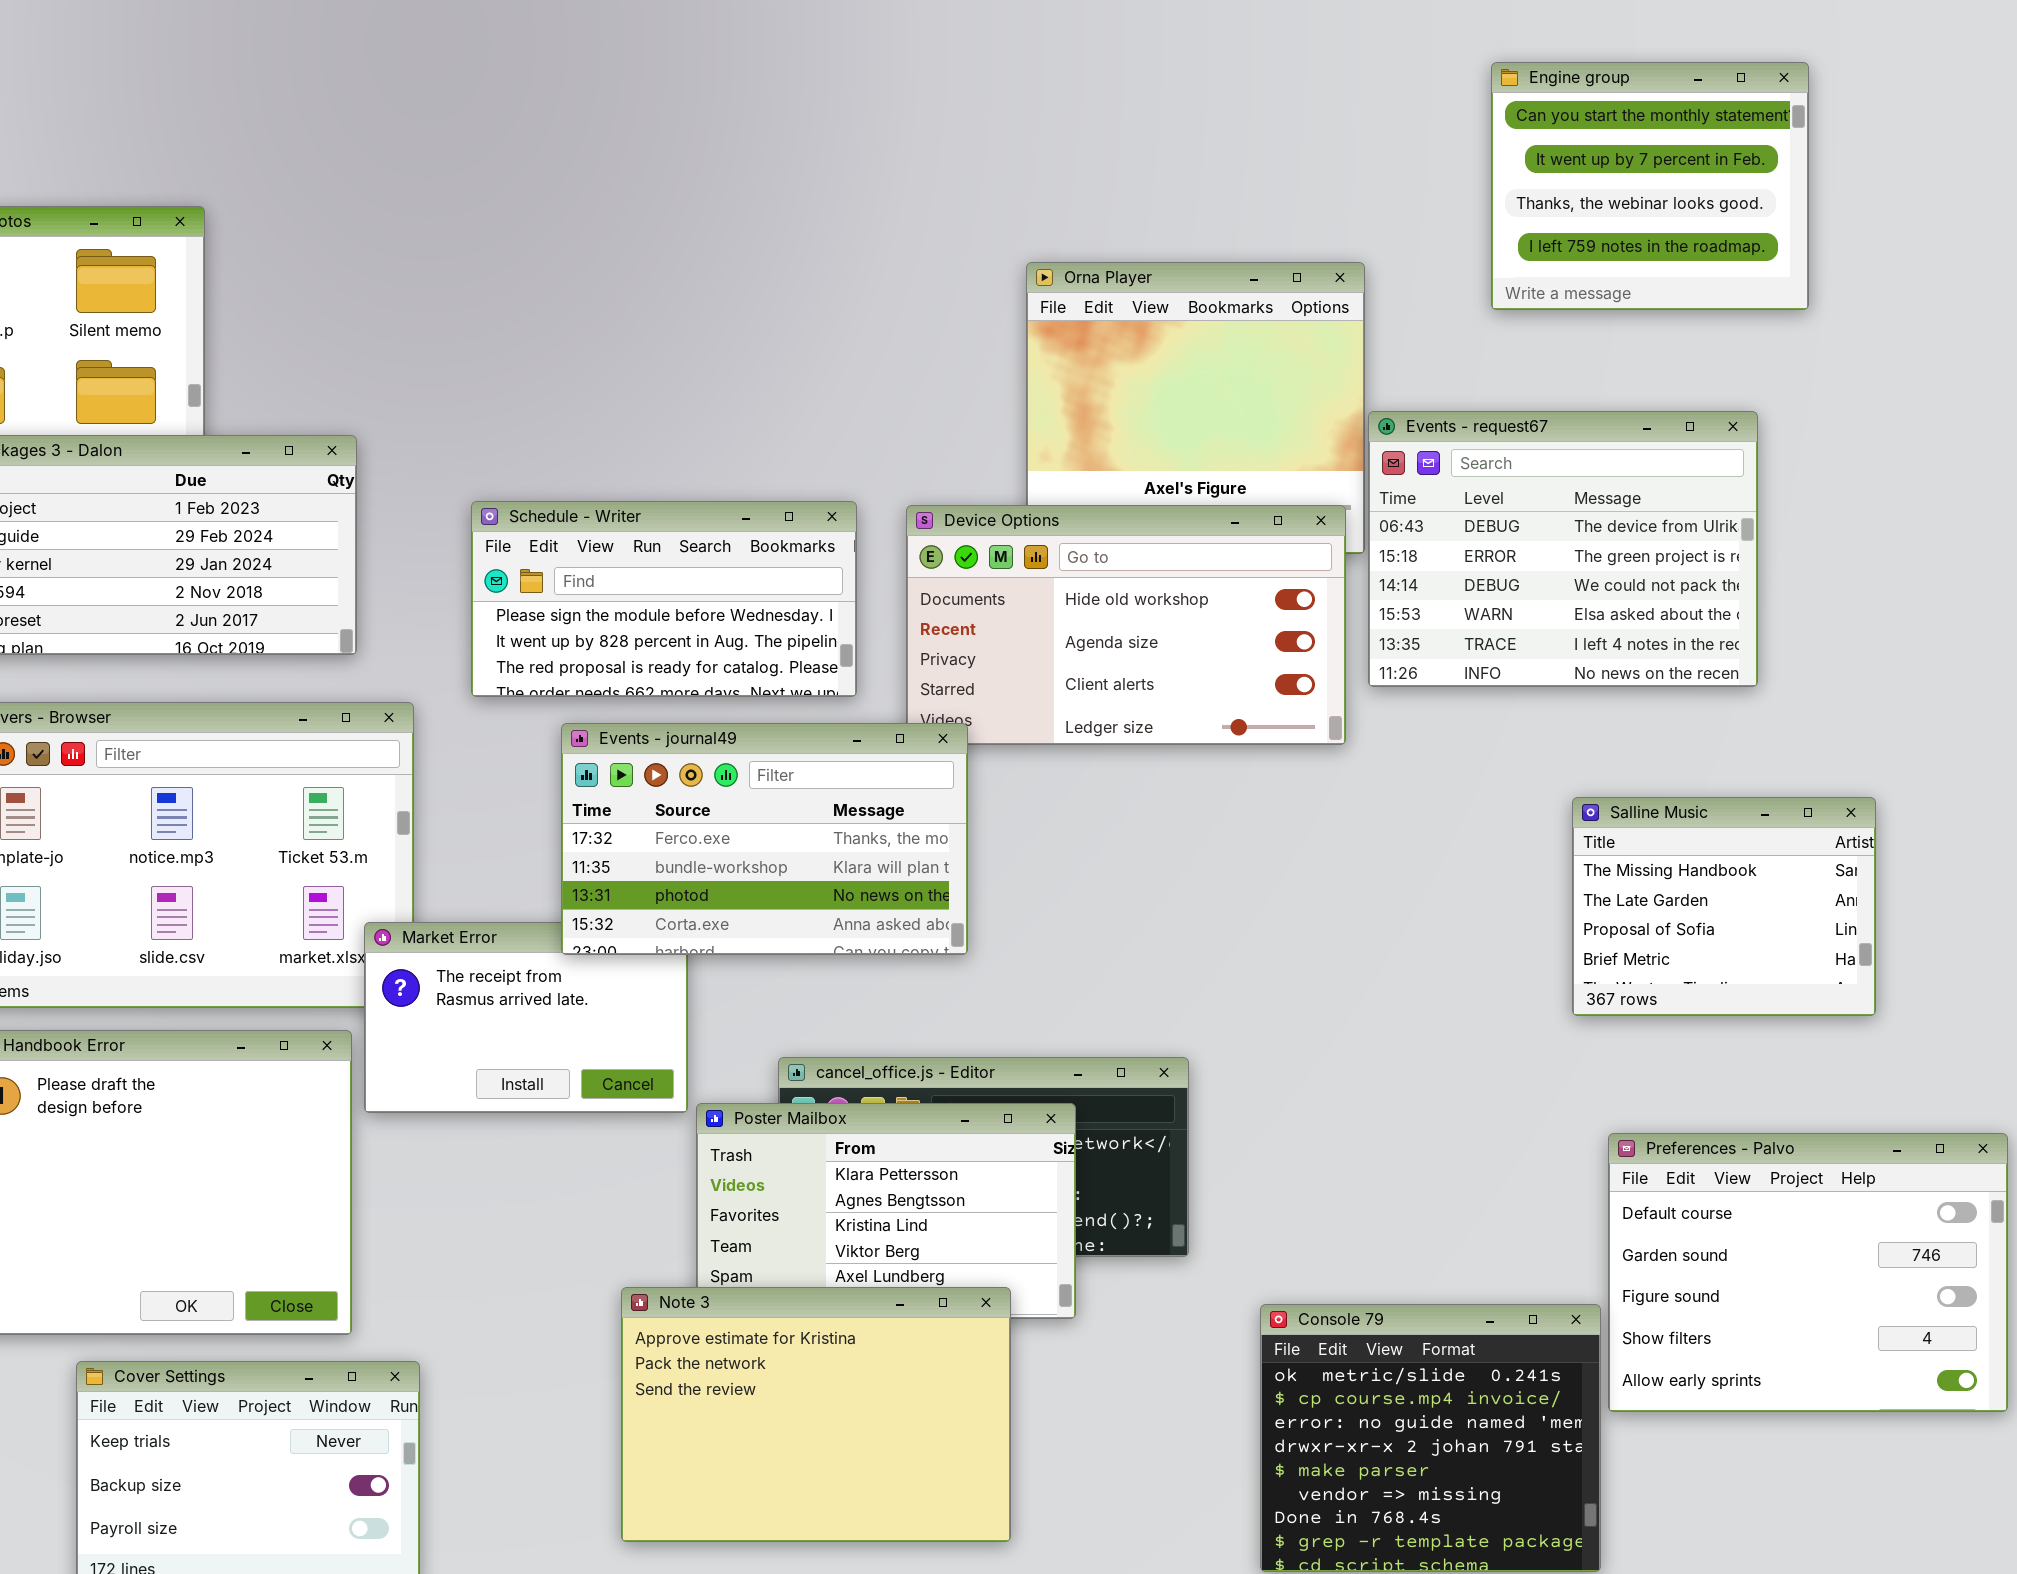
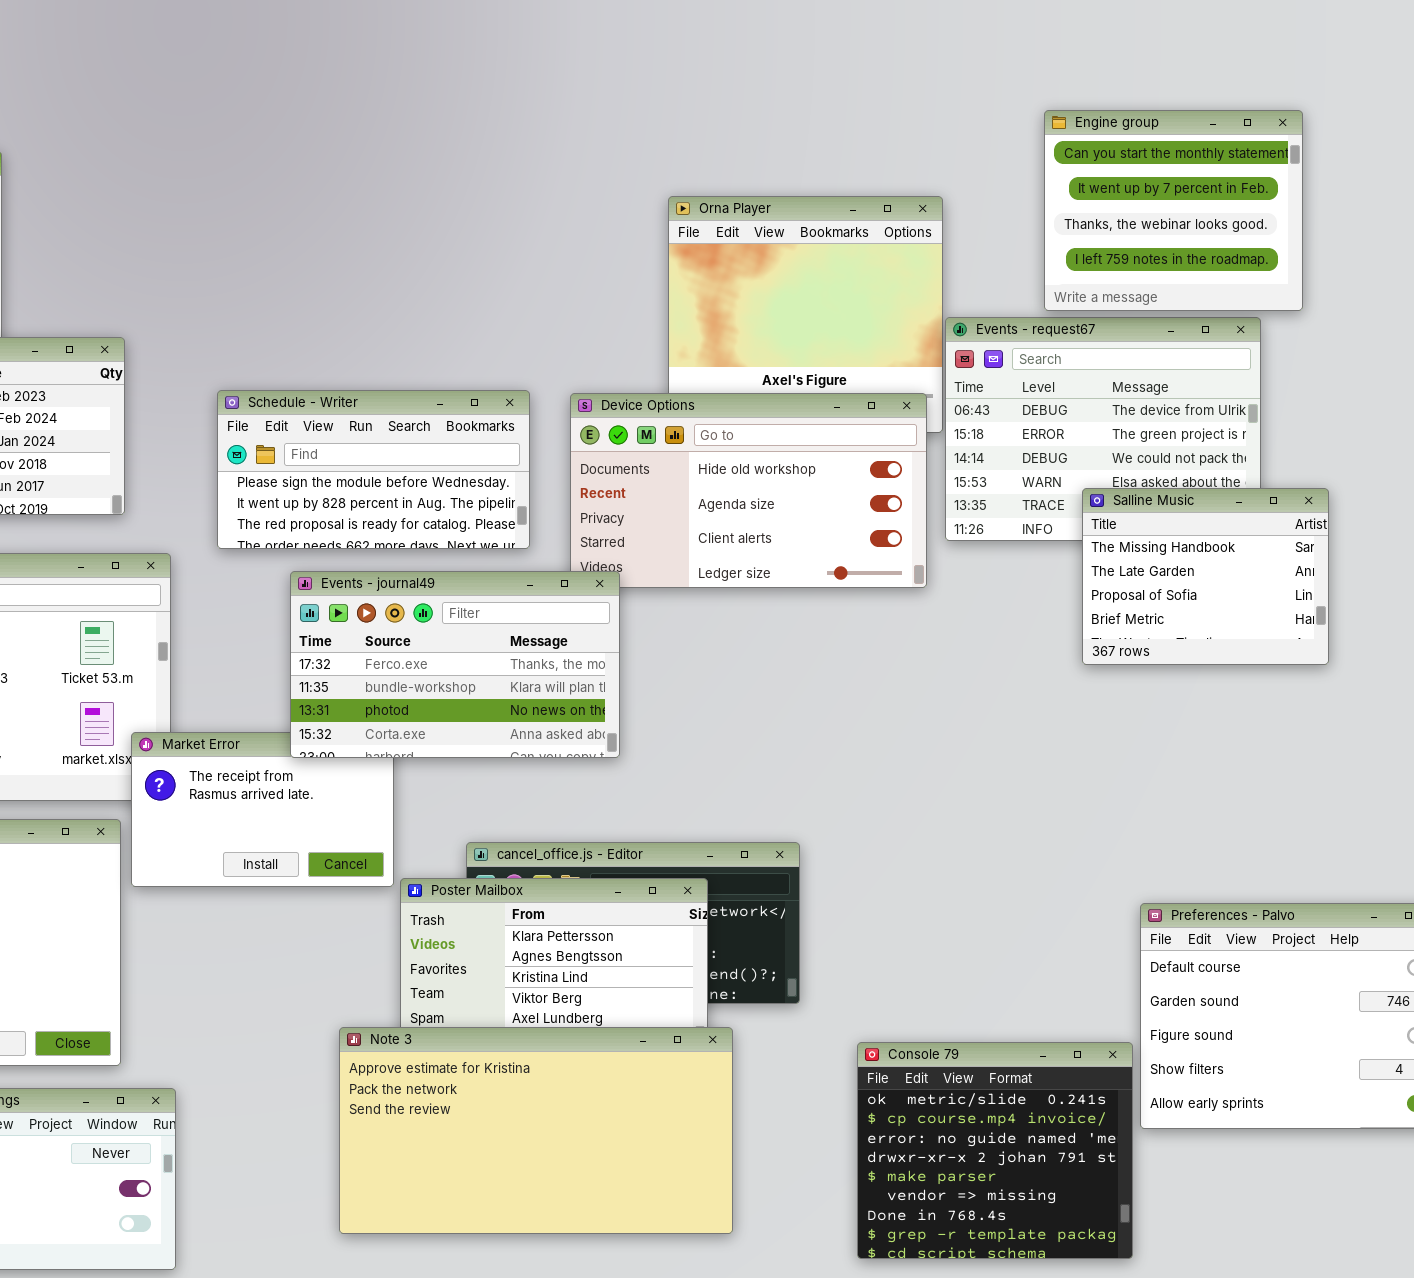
Engine group: [1491,62,1809,310] -> [1044,110,1303,311], moved
Salline Music: [1572,797,1876,1016] -> [1082,488,1329,665], moved
Note 3: [621,1287,1011,1542] -> [339,1027,733,1234], resized

